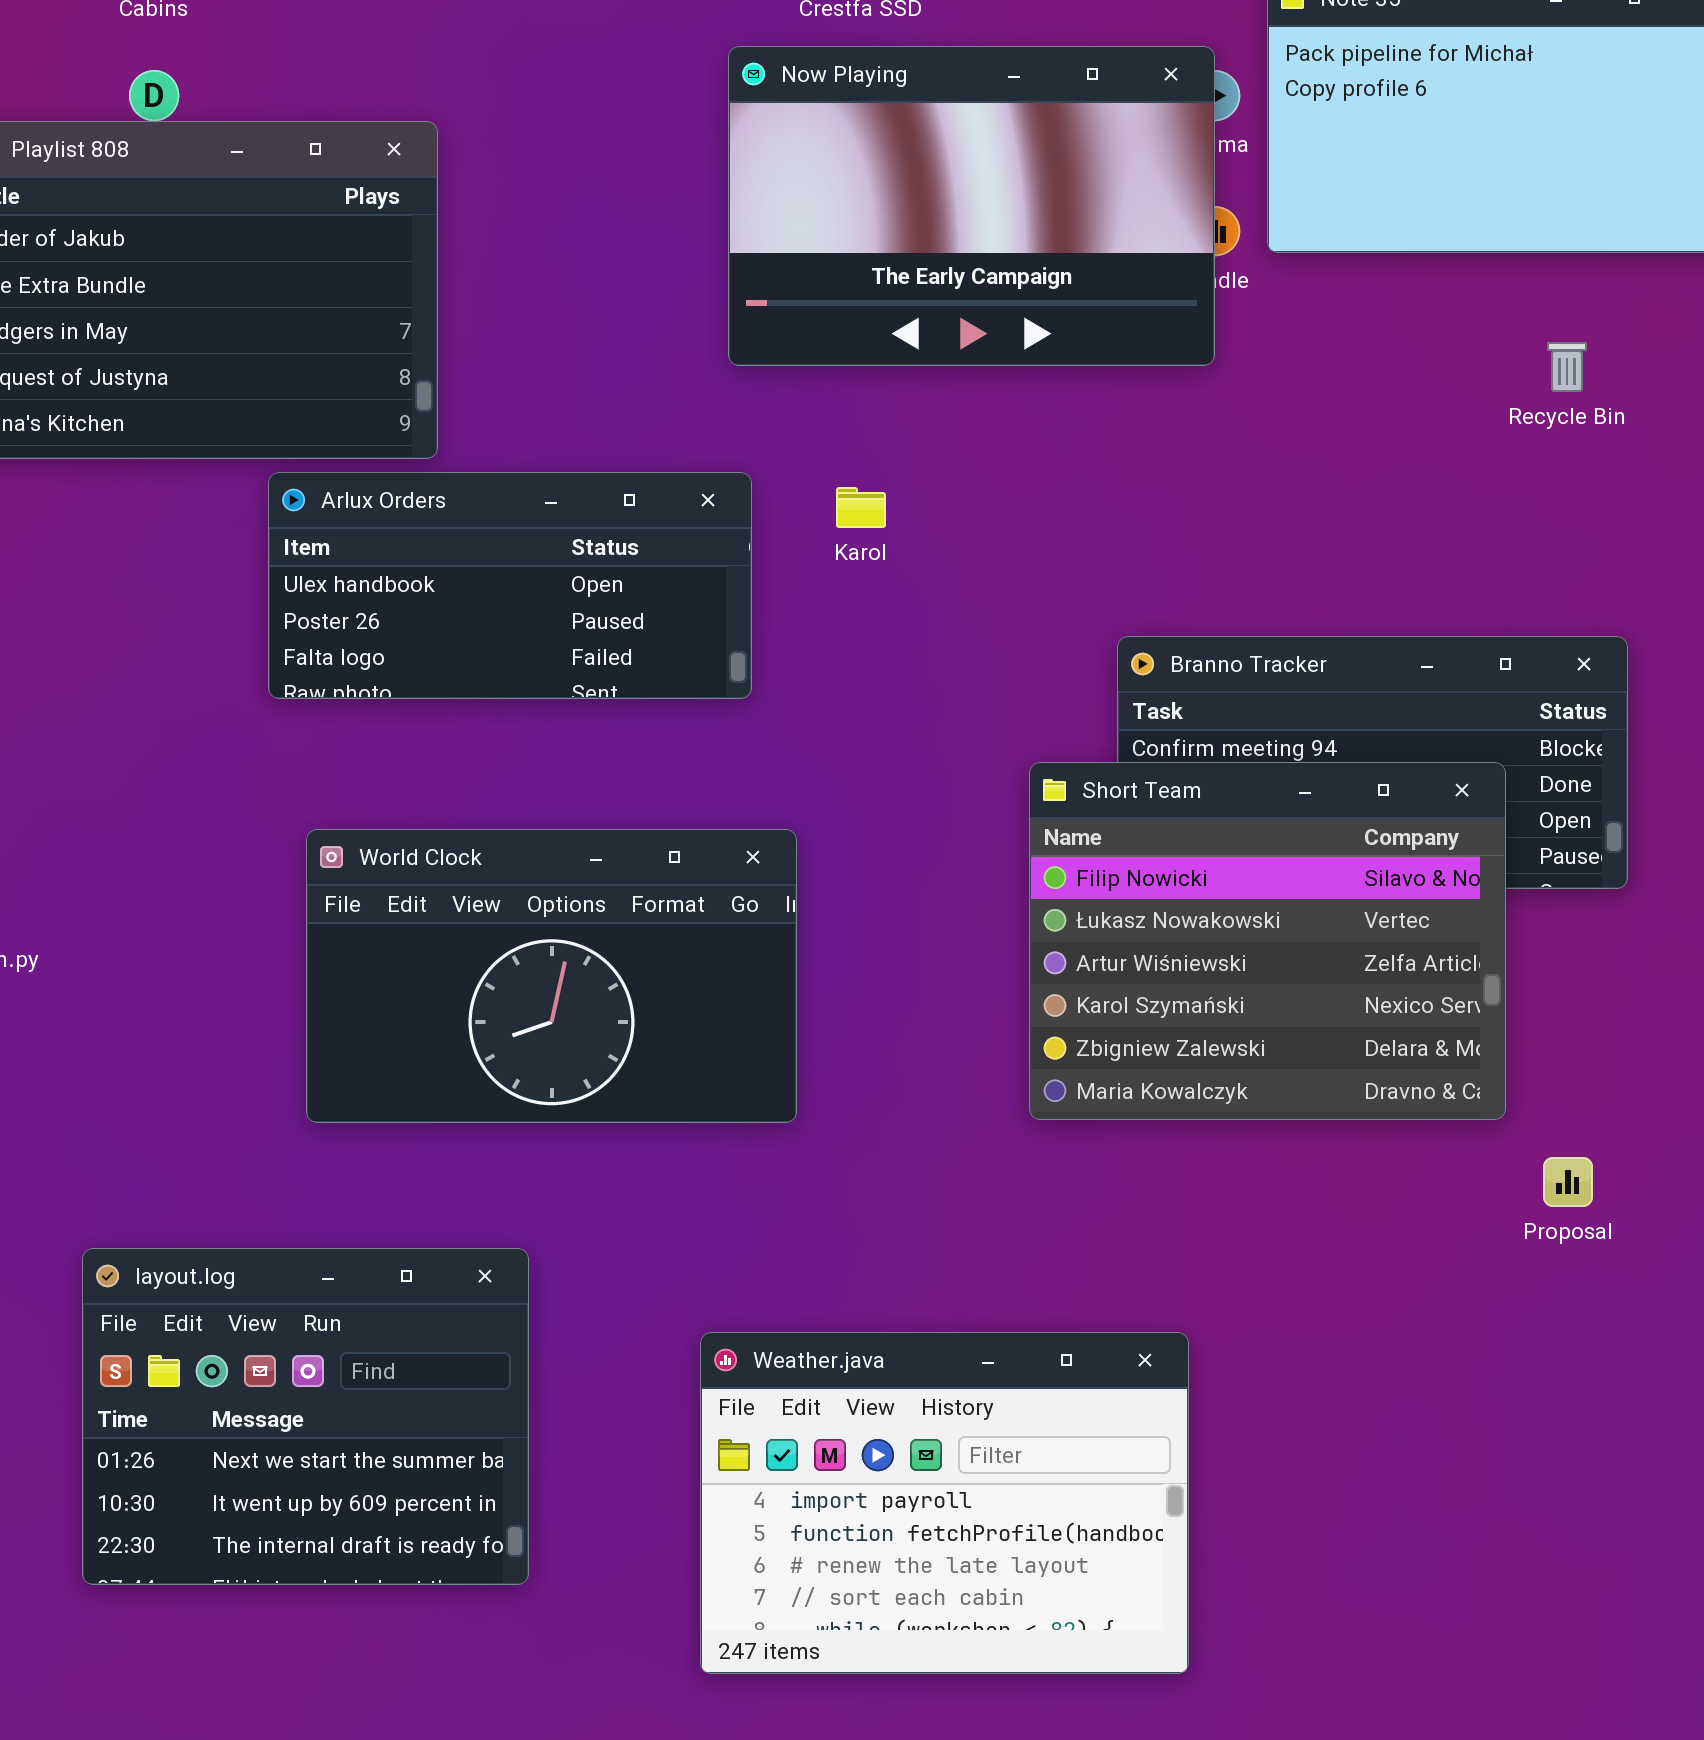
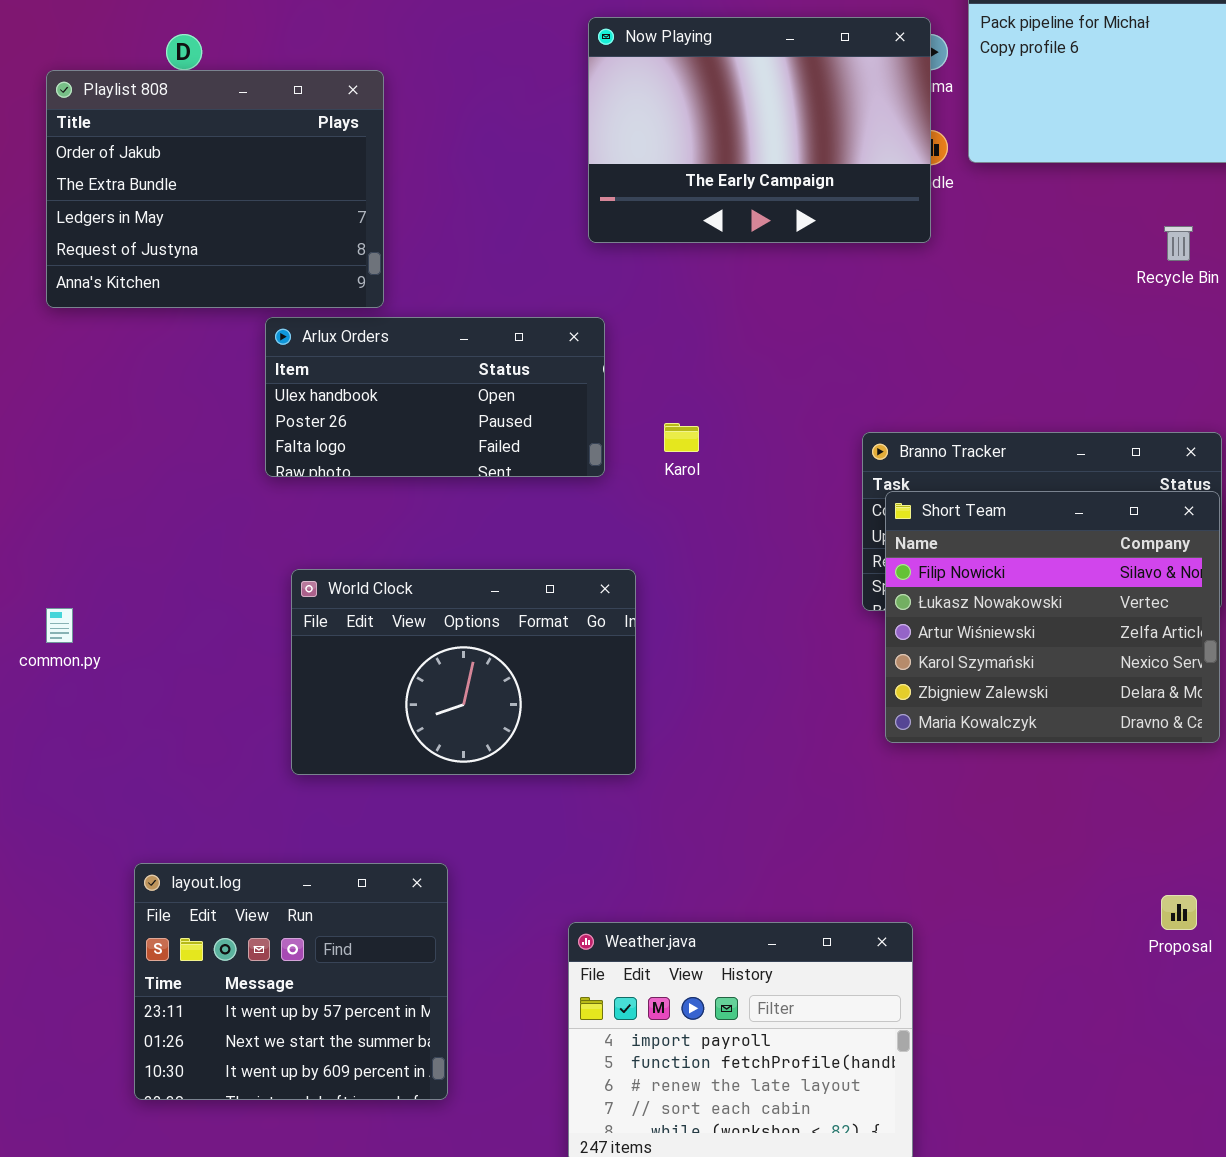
Karol: [836,487,886,528] -> [664,423,699,452], moved
Short Team: [1029,762,1506,1120] -> [885,491,1220,743], moved
Proposal: [1543,1157,1593,1207] -> [1161,895,1197,930], moved
layout.log: [82,1248,529,1585] -> [134,863,448,1100], scrolled up 1 row

